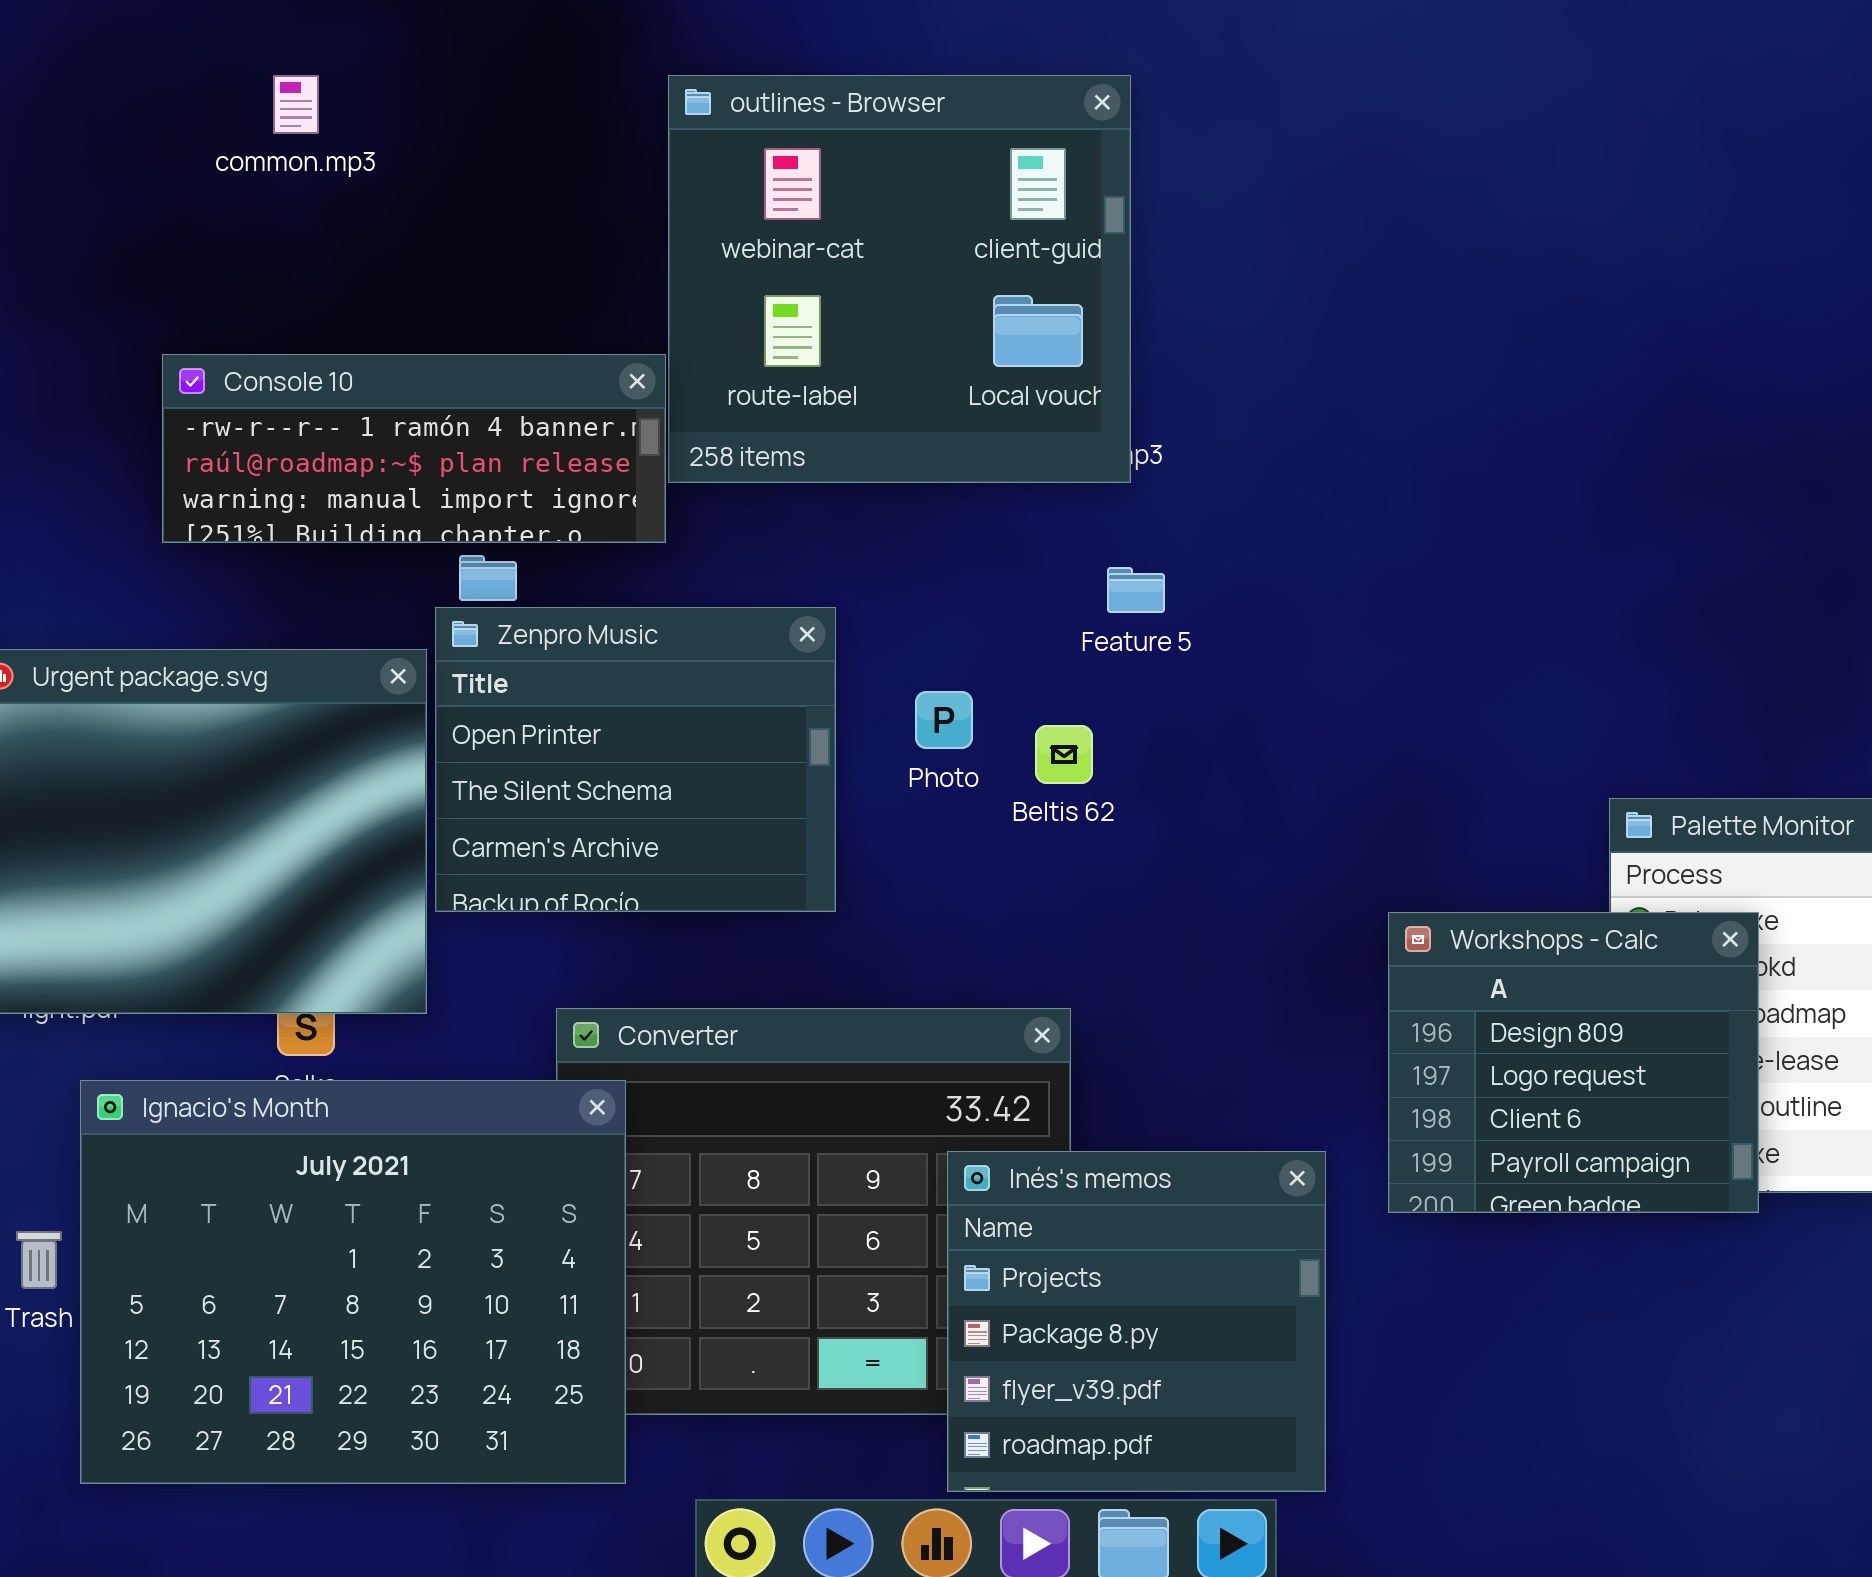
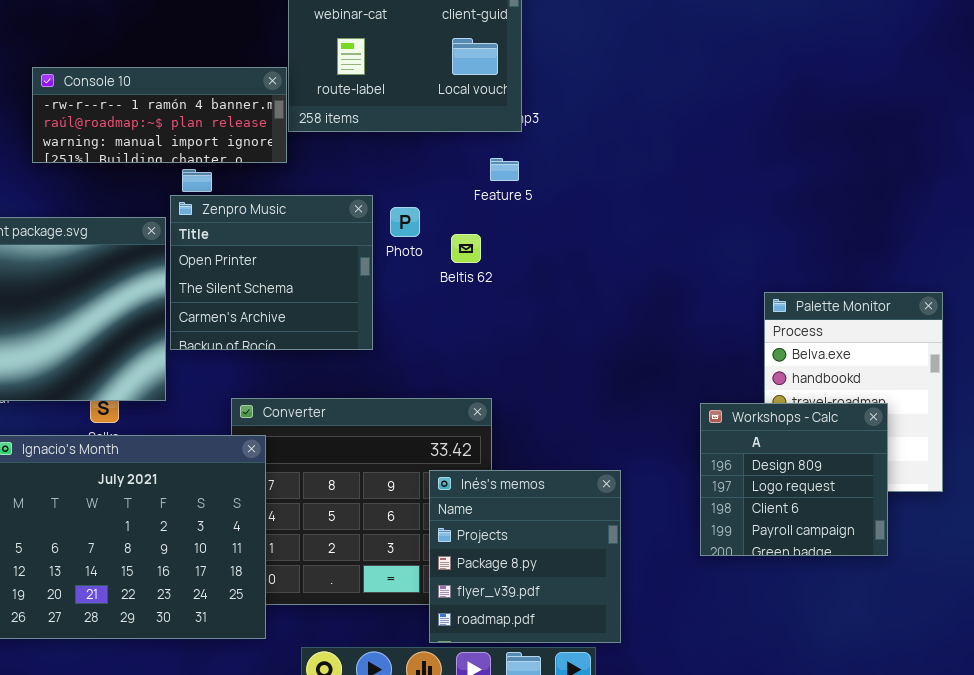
Feature 5: [1107,567,1165,613] -> [490,158,519,181], moved
Photo: [915,691,973,749] -> [390,207,420,237], moved
Beltis 62: [1035,725,1093,784] -> [451,234,481,263], moved
Workshops - Calc: [1388,912,1759,1213] -> [700,403,888,556], moved

